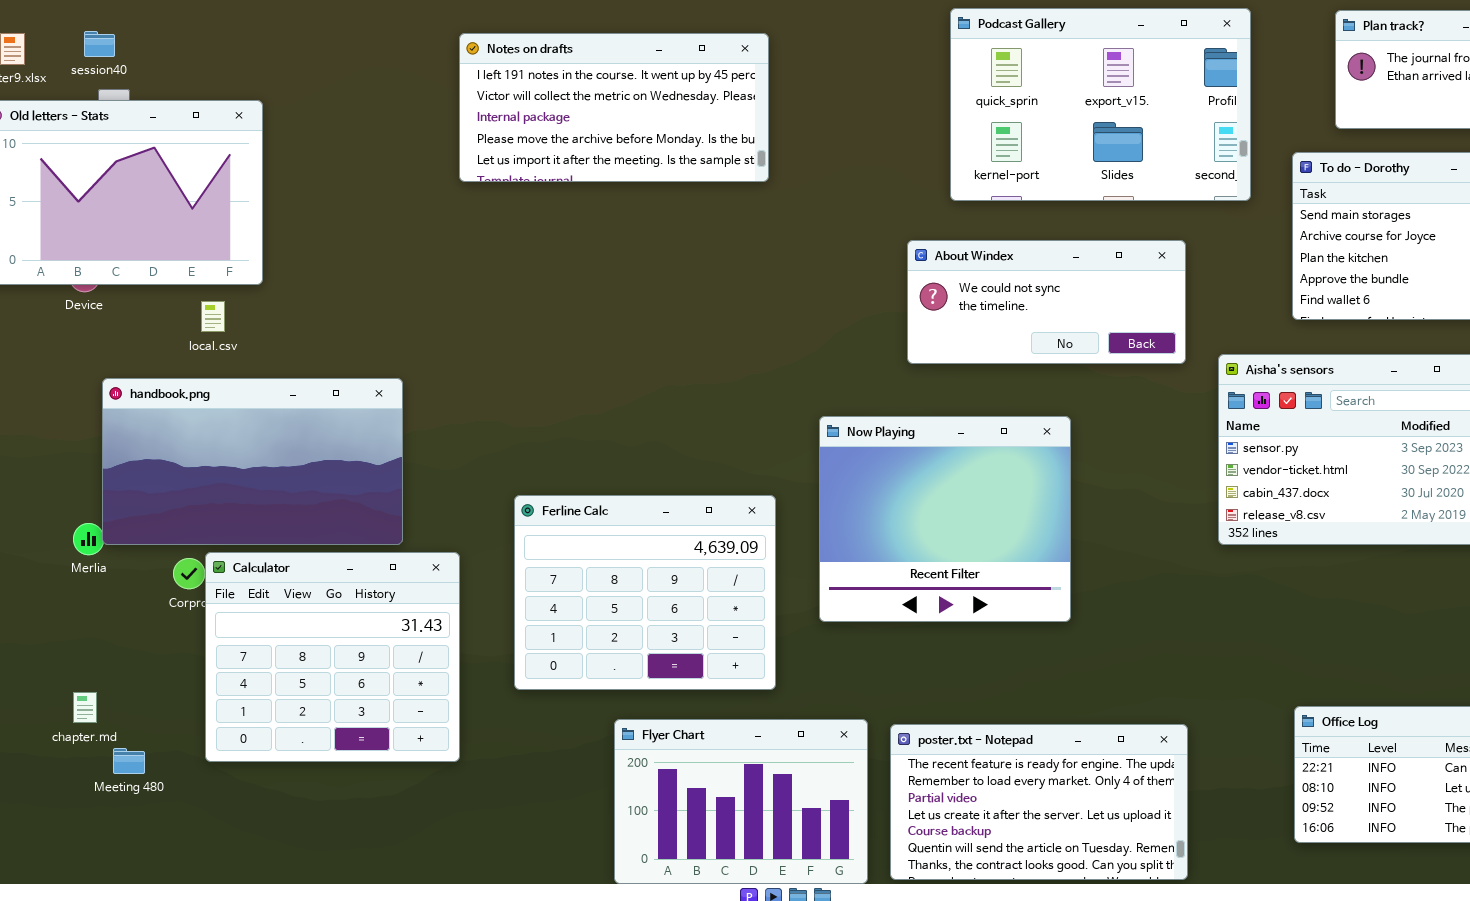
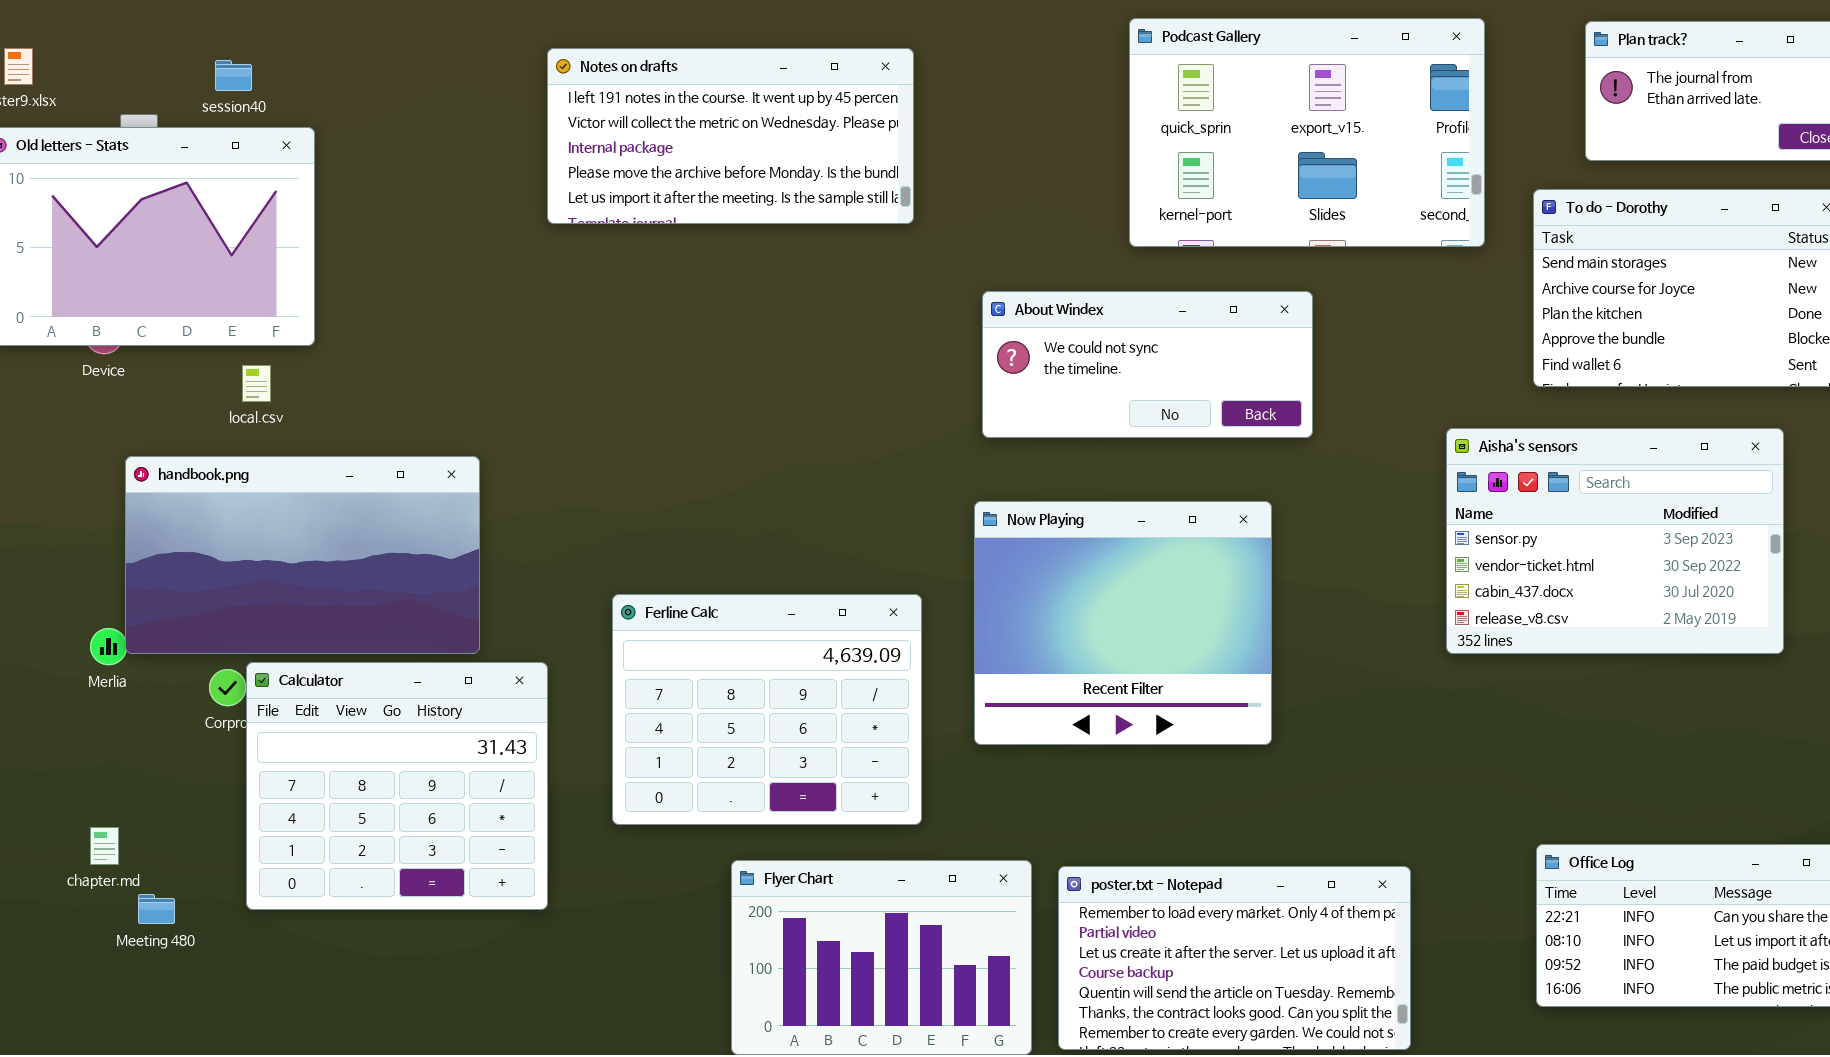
session40: [84,31,115,57] -> [215,60,252,91], moved
About Windex: [907,240,1186,364] -> [982,291,1313,438], moved
poster.txt - Notepad: [890,724,1188,880] -> [1058,866,1411,1050], scrolled down 1 row

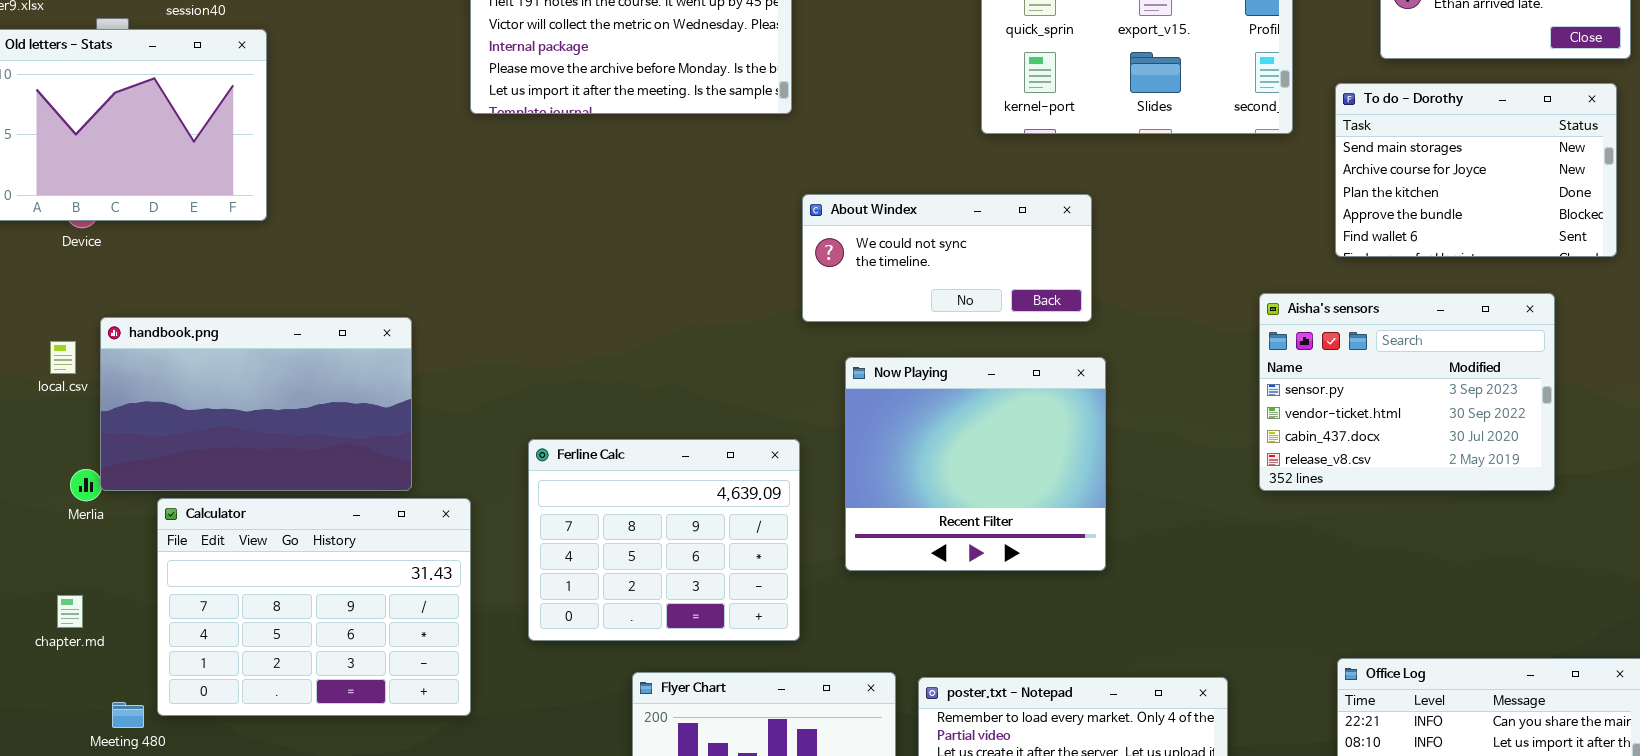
About Windex: [982,291,1313,438] -> [802,194,1092,322], moved
local.csv: [242,365,271,402] -> [50,341,76,374], moved
Calculator: [246,662,548,910] -> [157,498,471,716], resized
chapter.md: [90,827,119,865] -> [57,595,83,628], moved

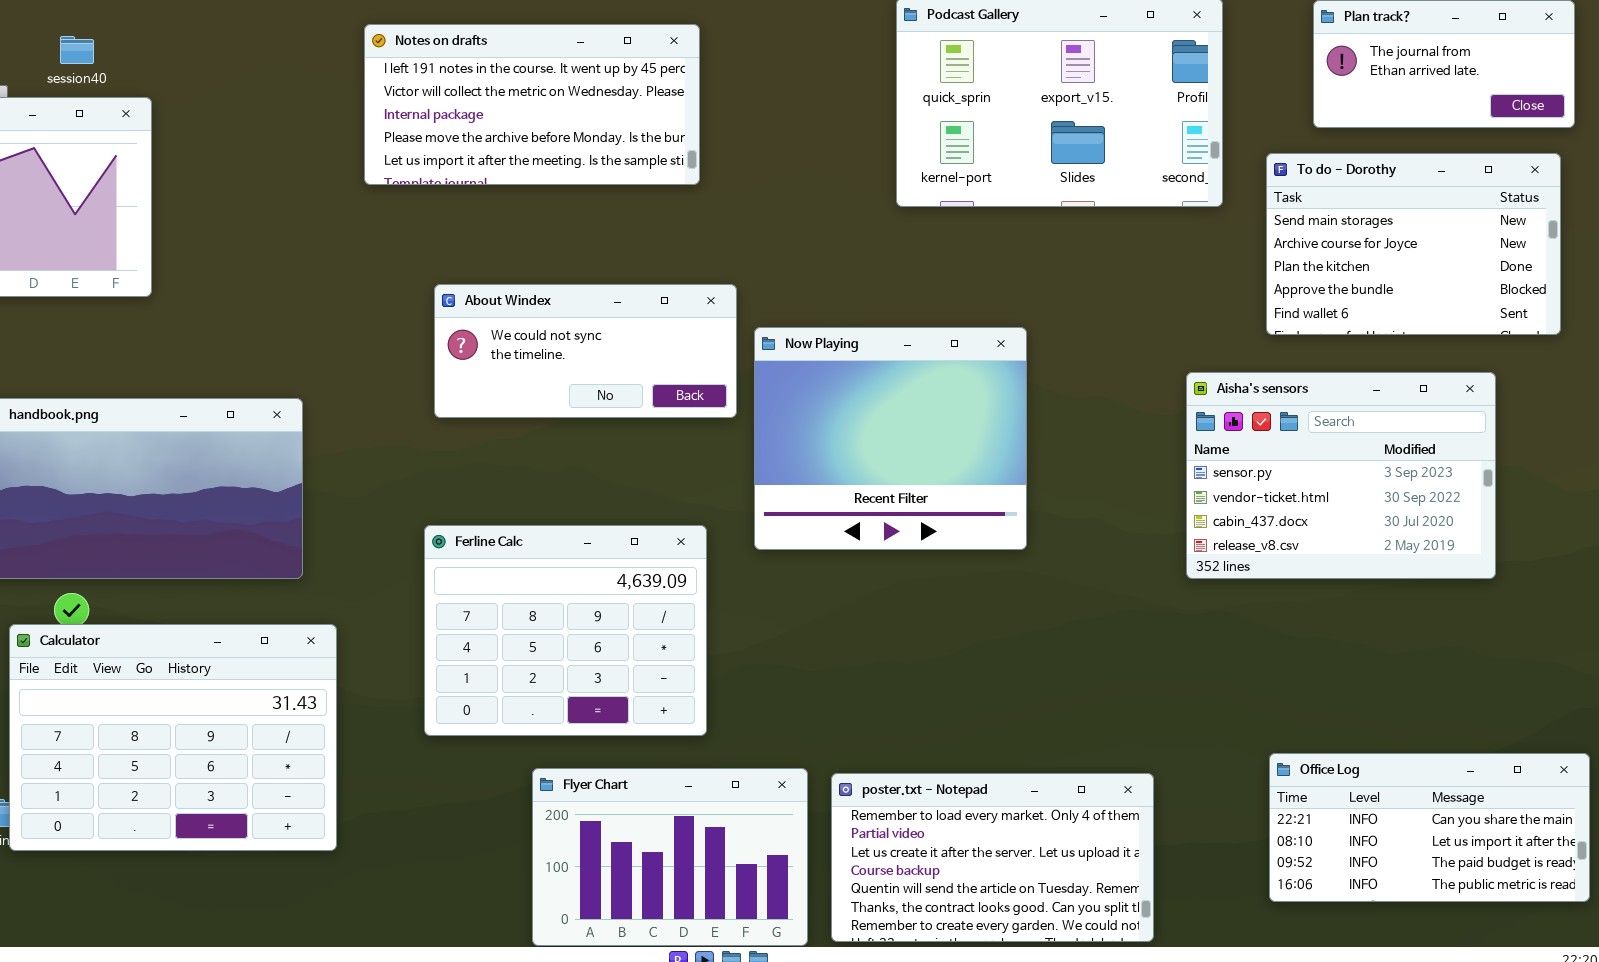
About Windex: [802,194,1092,322] -> [434,284,737,418], moved
Now Playing: [845,357,1106,571] -> [754,327,1027,550], moved
Calculator: [157,498,471,716] -> [9,624,337,851], moved

